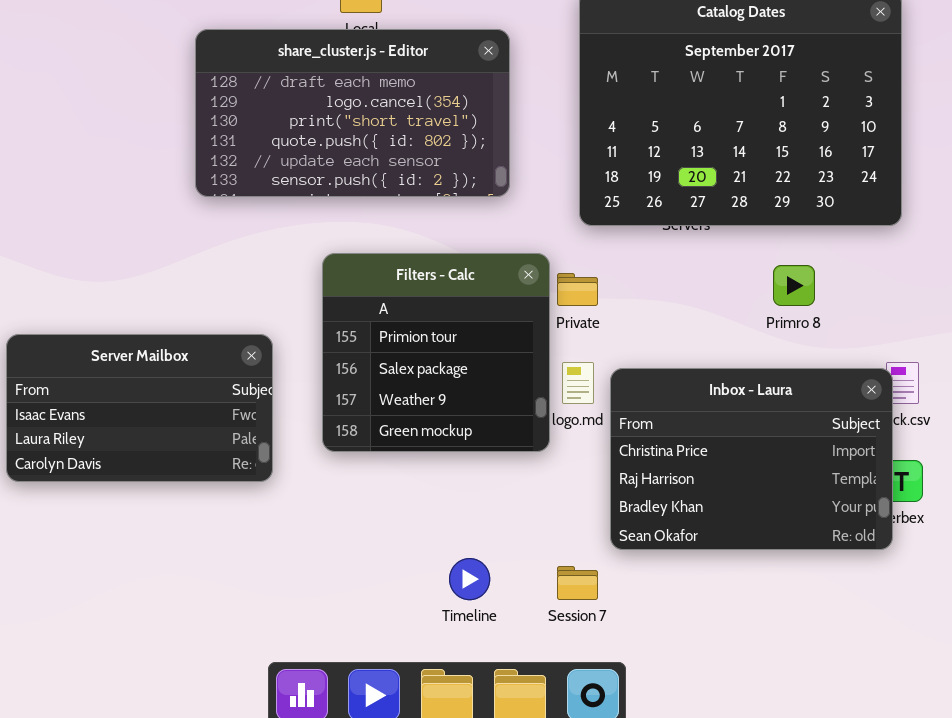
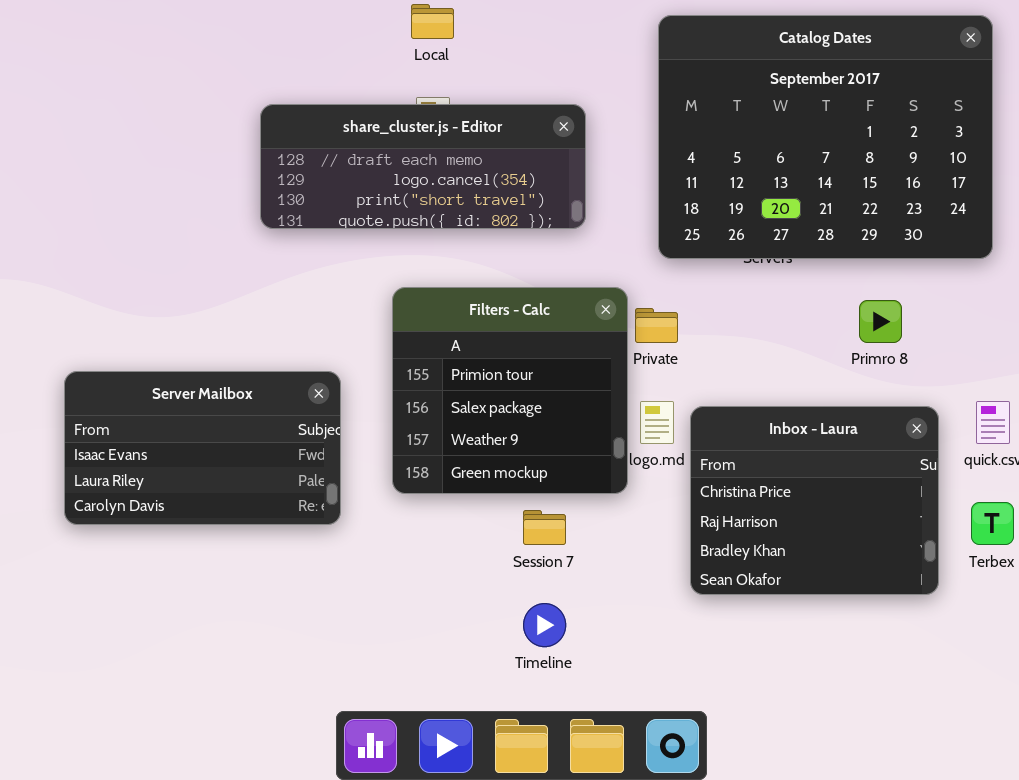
share_cluster.js - Editor: [195,29,510,197] -> [260,104,586,229], resized
Inbox - Laura: [610,368,893,550] -> [690,406,939,595], resized
Session 7: [557,566,598,600] -> [523,510,566,545], moved

